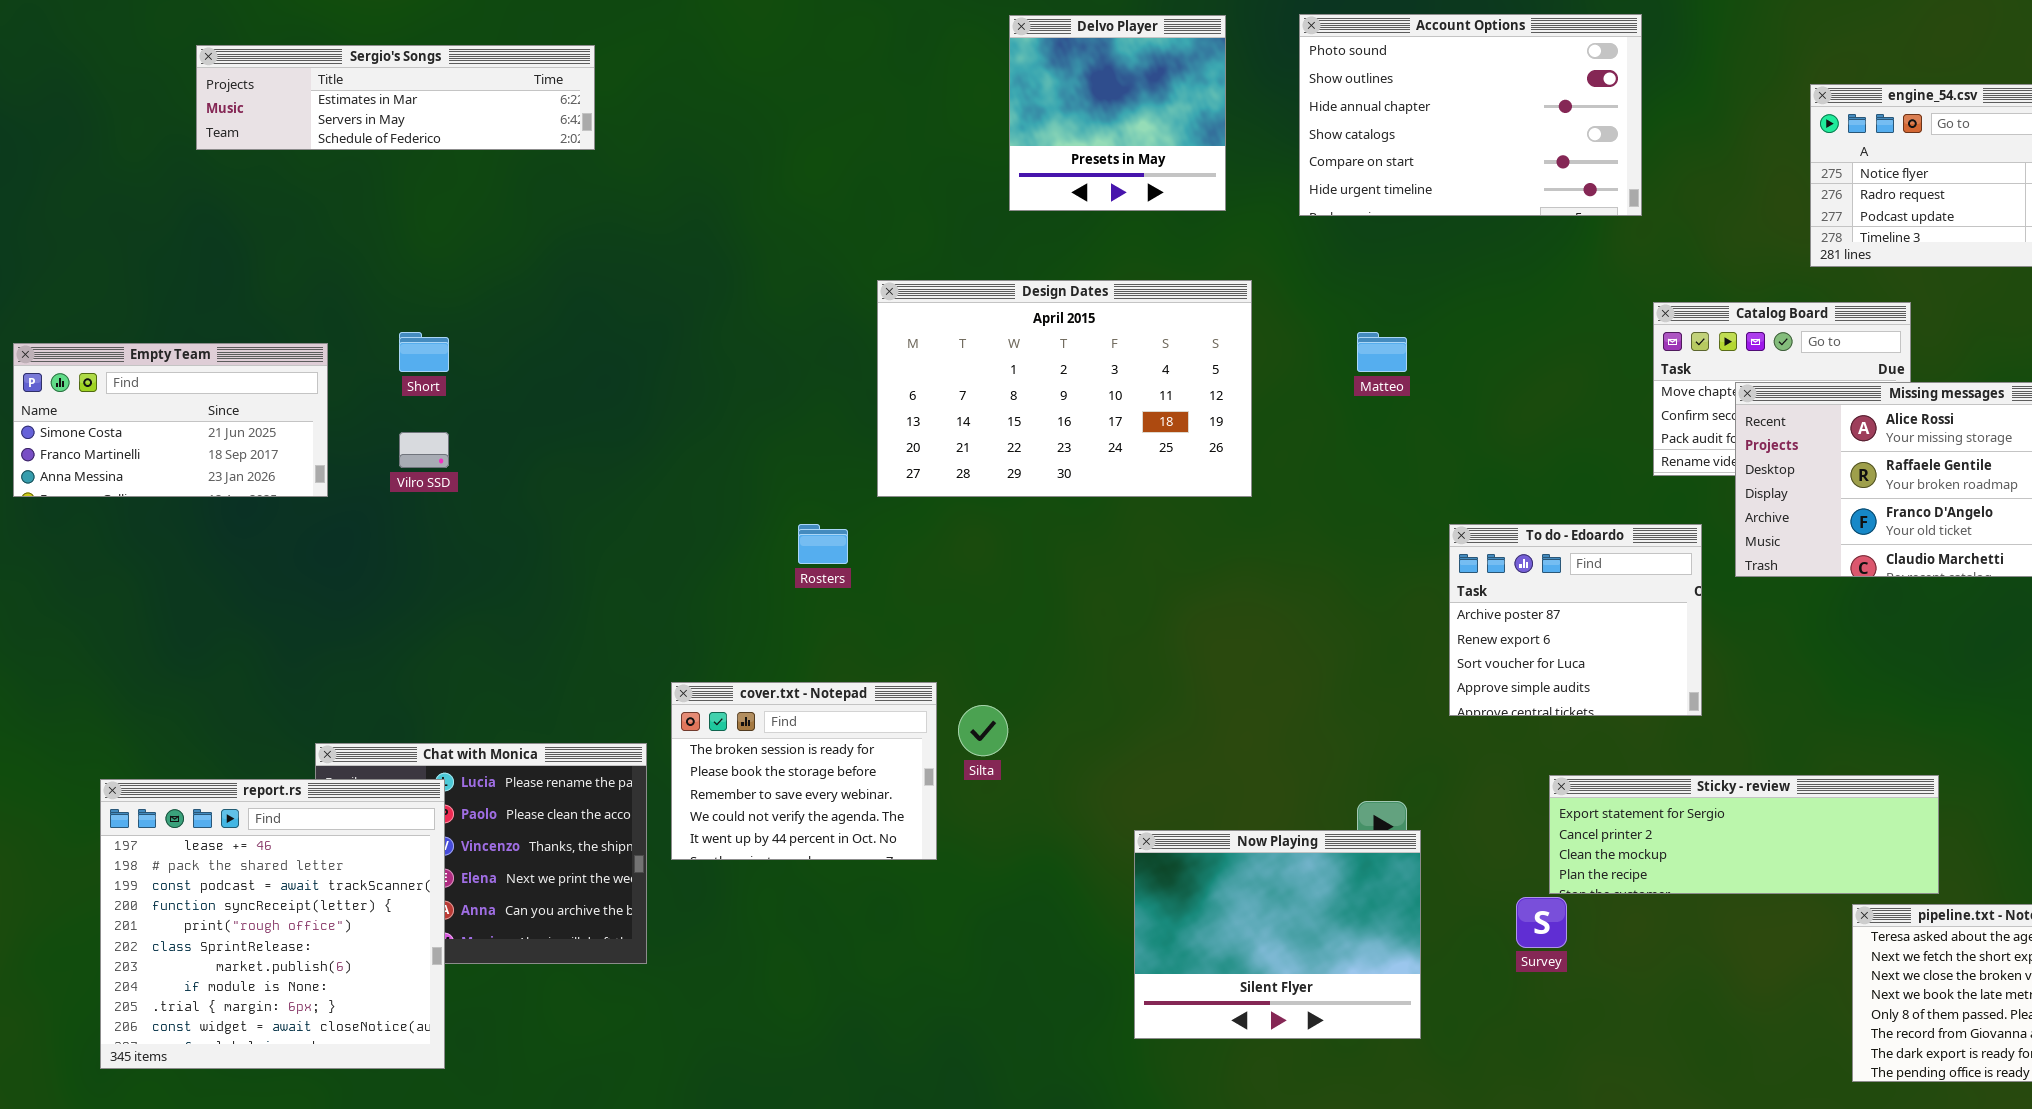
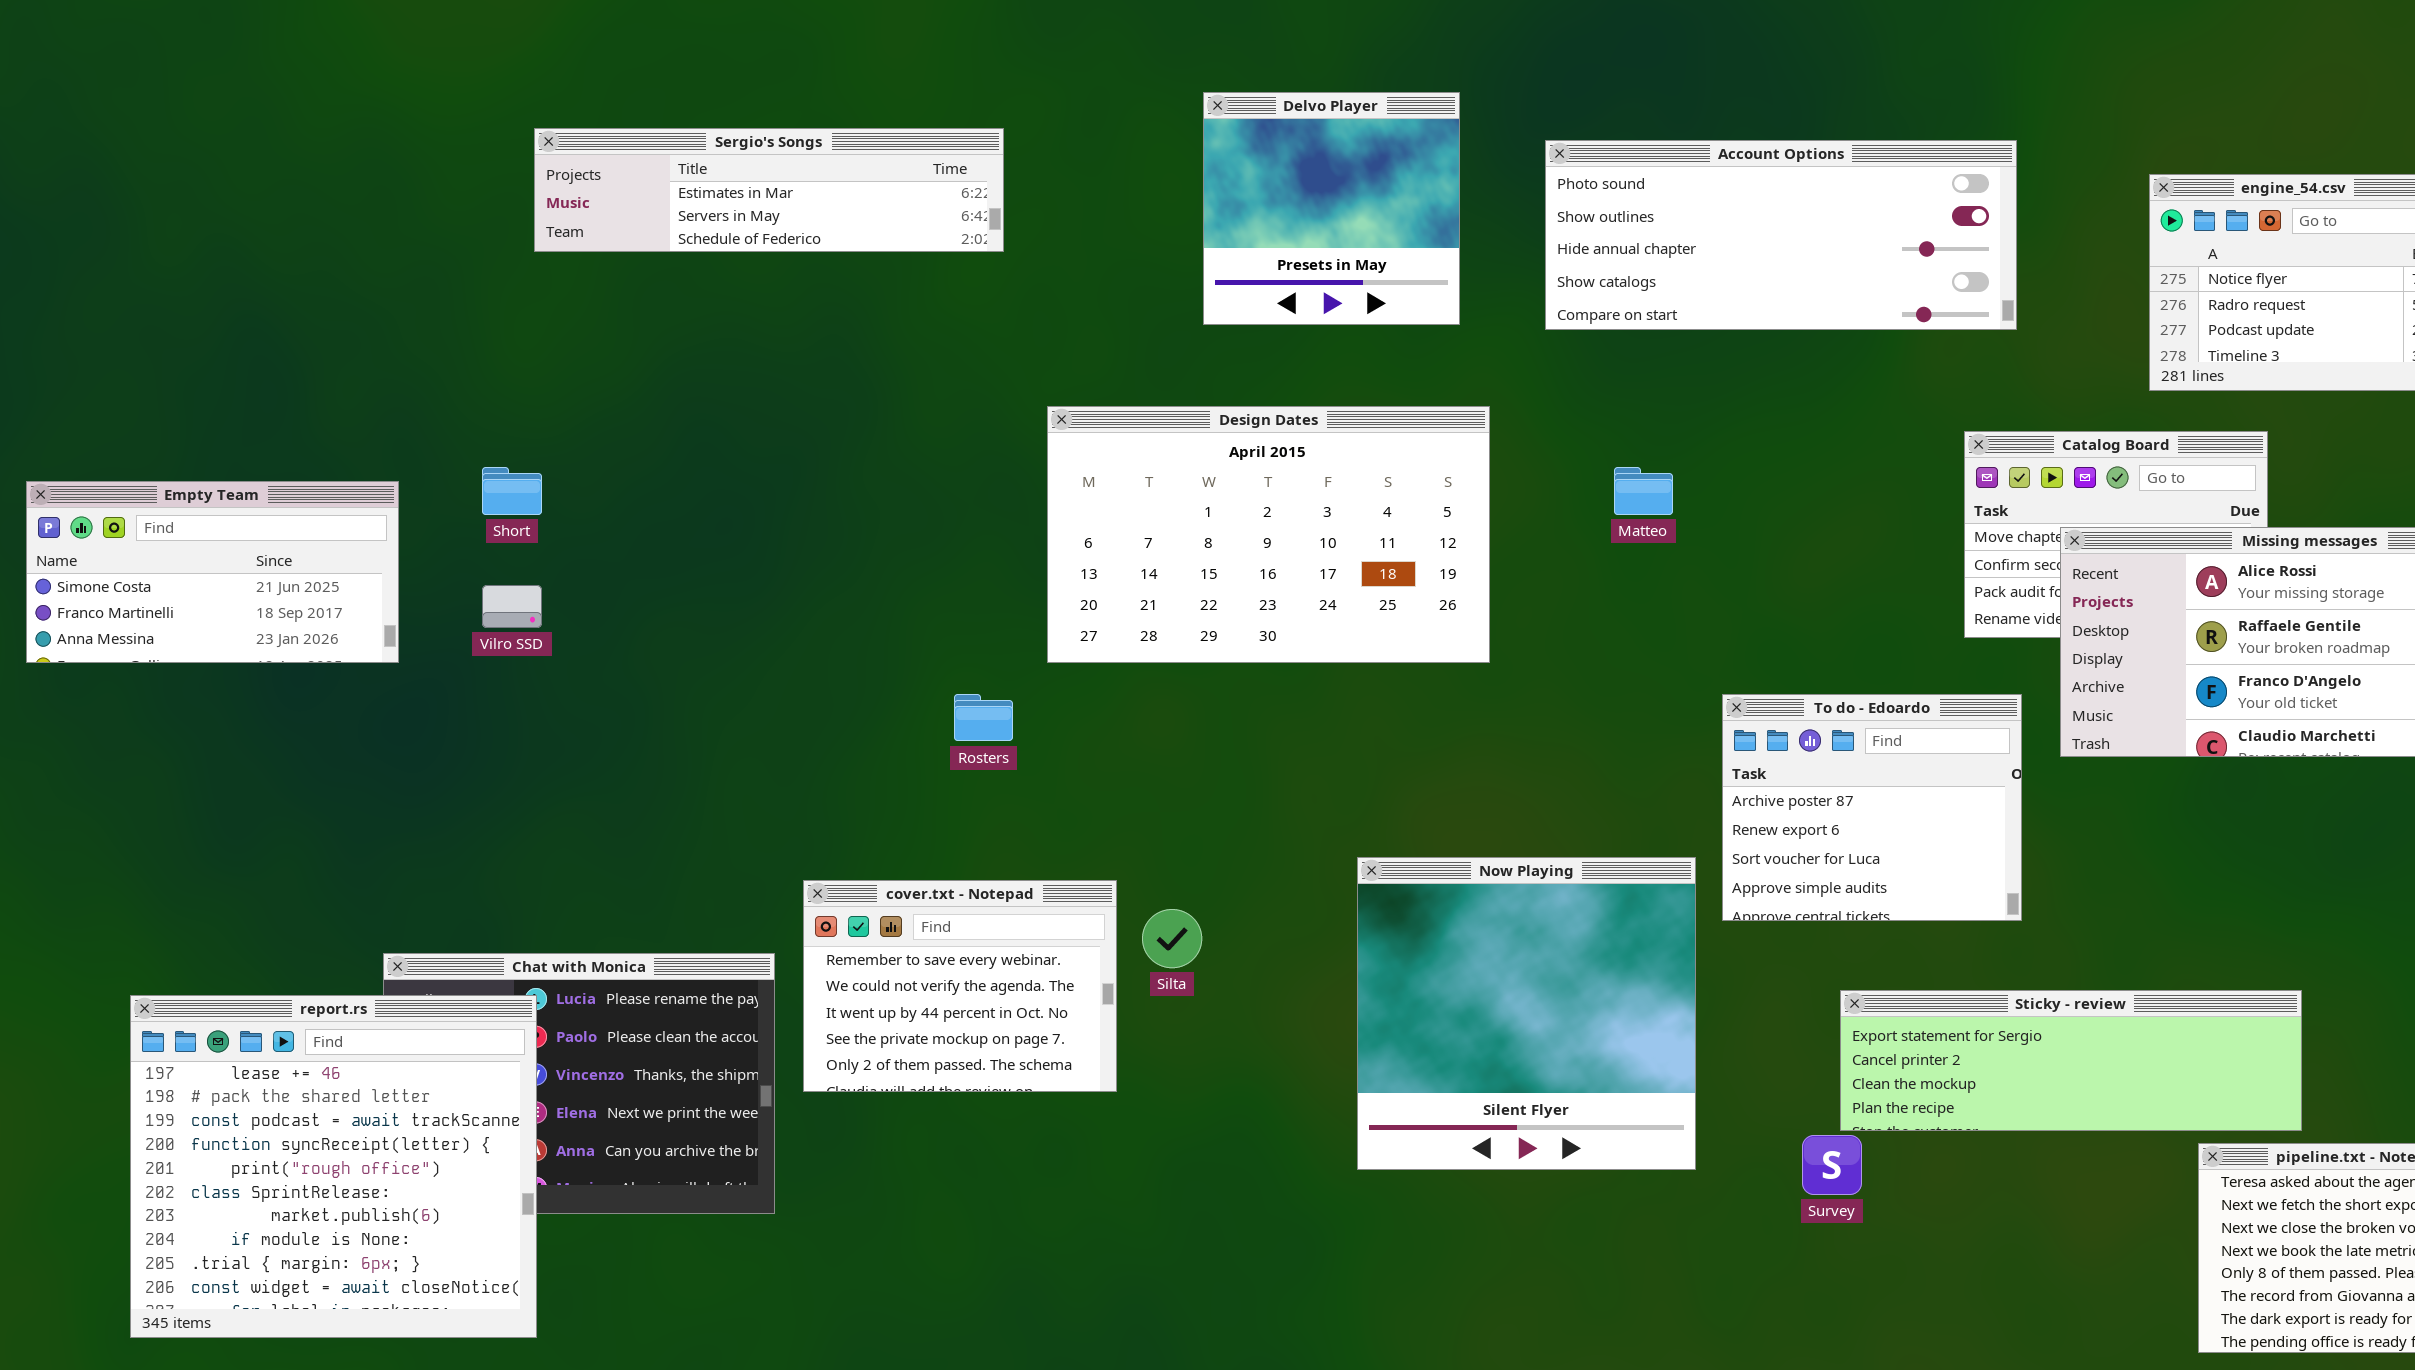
Account Options: [1299,14,1642,216] -> [1545,140,2017,330], resized
Sergio's Songs: [196,45,595,150] -> [534,128,1004,252], moved
cover.txt - Notepad: [671,682,937,860] -> [803,880,1117,1092], scrolled down 2 rows
Now Playing: [1134,830,1421,1039] -> [1357,857,1696,1170], moved, resized

